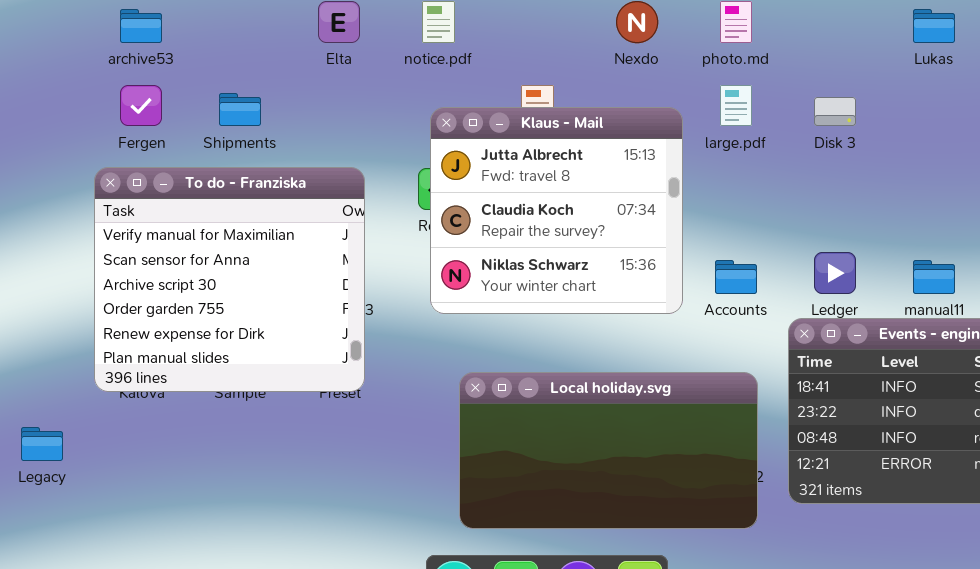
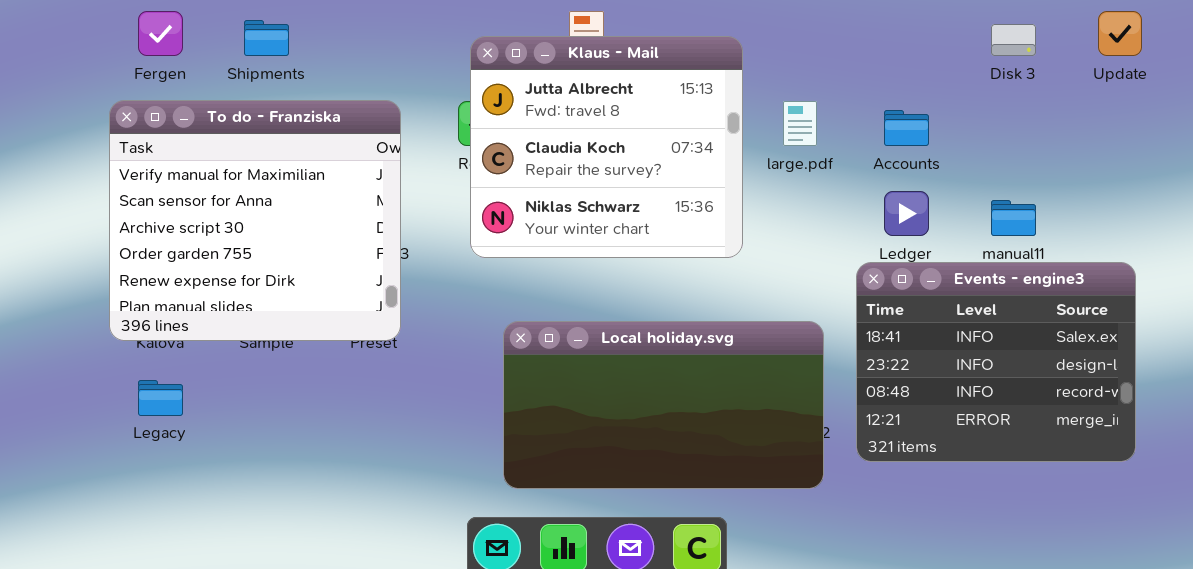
large.pdf: [720,85,752,126] -> [783,101,817,146], moved
Disk 3: [814,97,856,126] -> [991,24,1036,56], moved
Accounts: [715,260,757,294] -> [884,110,929,146], moved
Legacy: [21,427,63,461] -> [138,380,183,416], moved

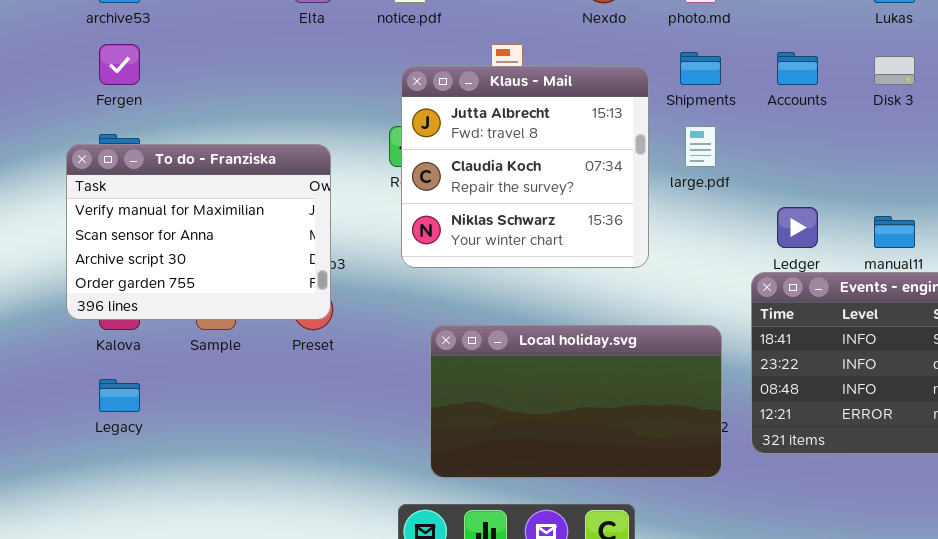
Shipments: [244,20,289,56] -> [680,52,721,85], moved
To do - Franziska: [109,100,401,341] -> [66,144,331,320], moved, resized
Accounts: [884,110,929,146] -> [777,52,818,85], moved

